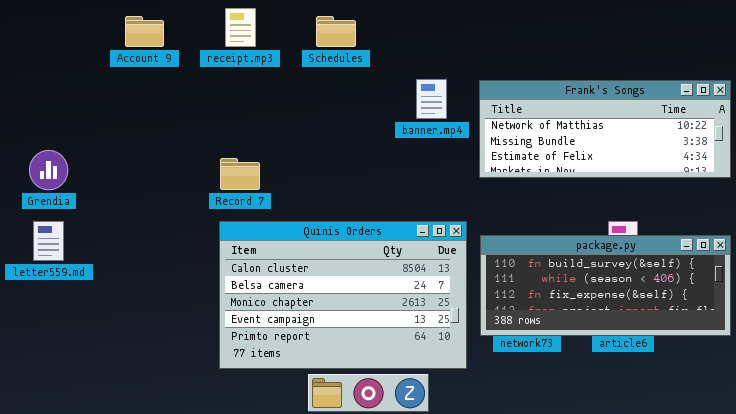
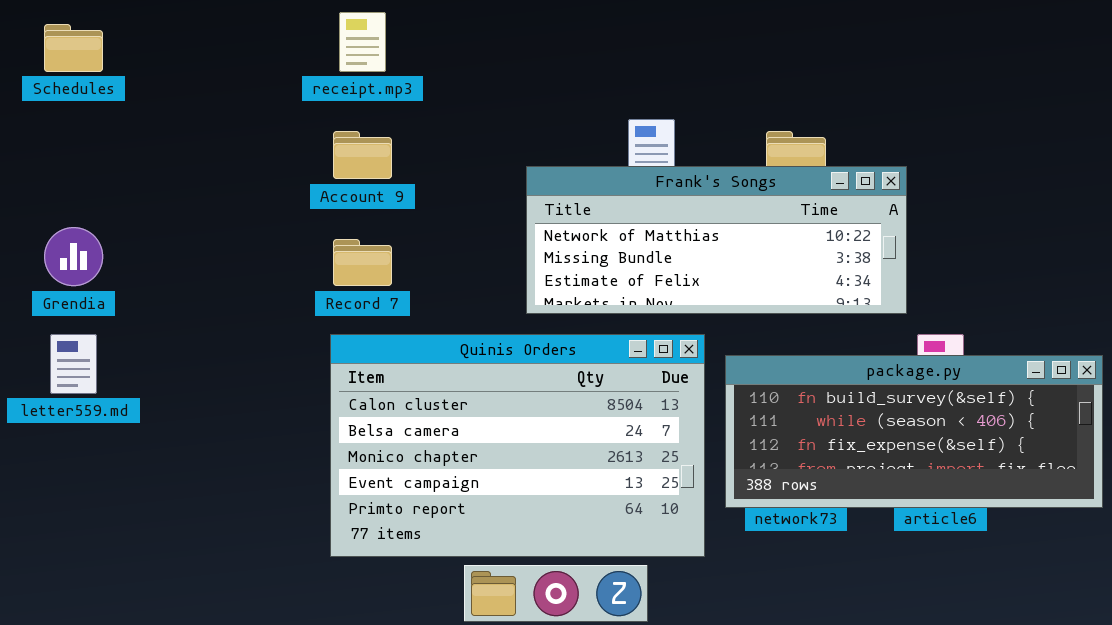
Account 9: [125,16,164,47] -> [333,131,392,179], moved
Schedules: [316,16,356,47] -> [44,24,103,72], moved
Frank's Songs: [479,80,731,178] -> [526,166,907,314], moved

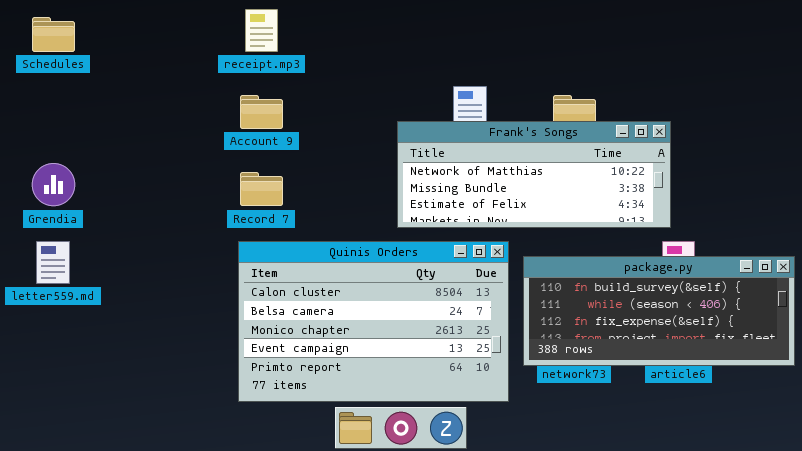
Frank's Songs: [526,166,907,314] -> [397,121,671,228], moved

